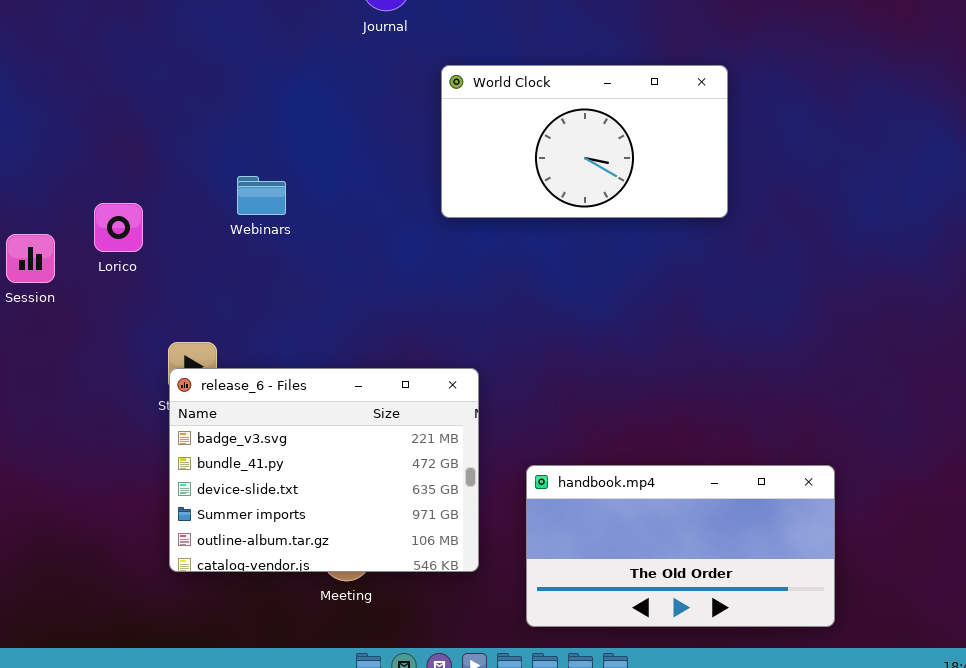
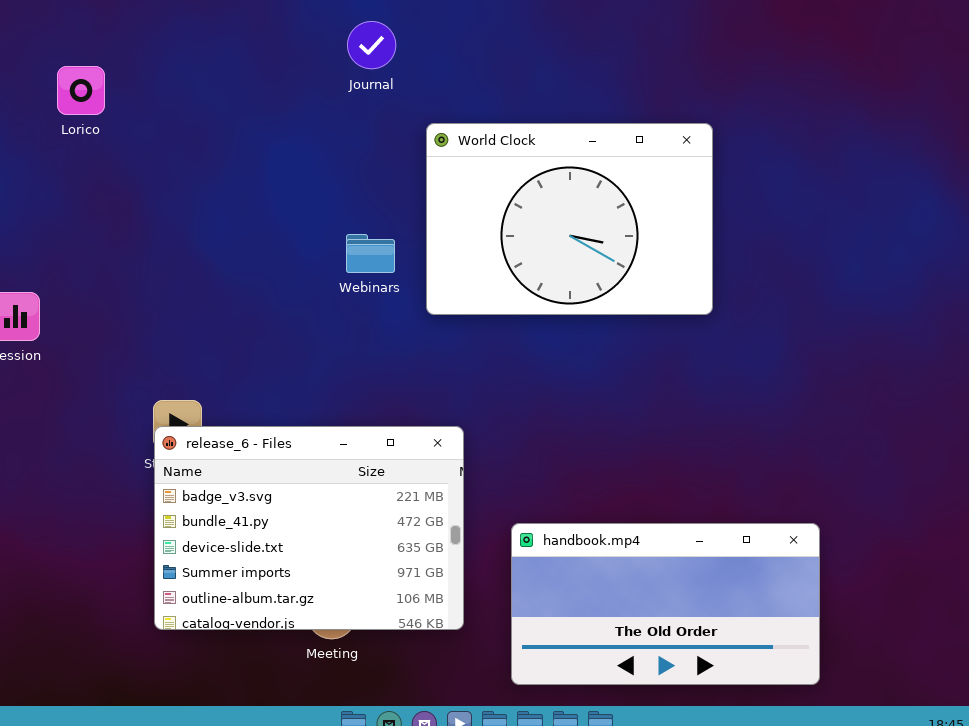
World Clock: [441,65,728,218] -> [426,123,713,315], resized
Webinars: [237,176,286,215] -> [346,234,395,273], moved
Lorico: [94,203,143,252] -> [57,66,105,115], moved

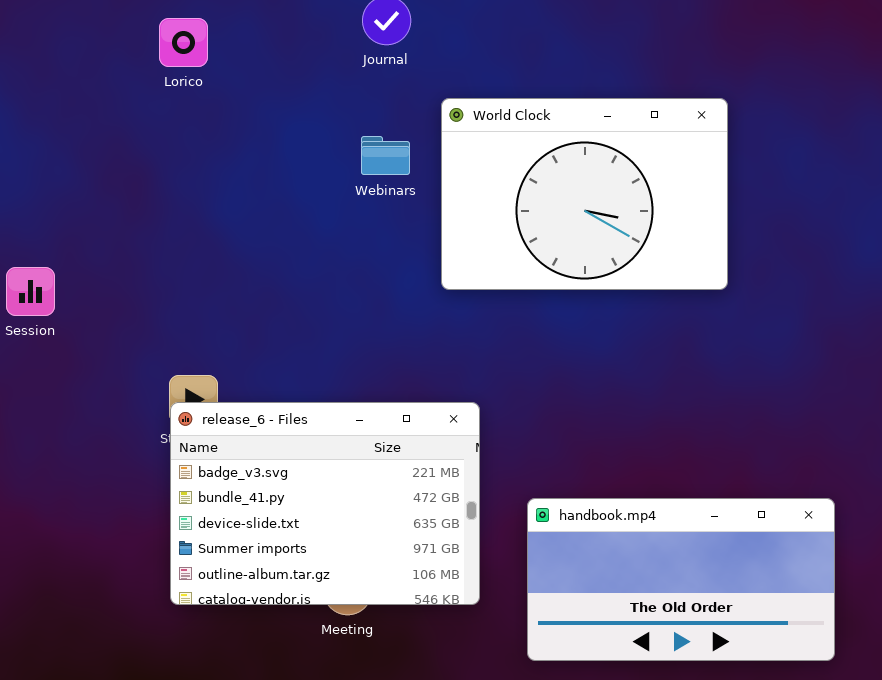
Lorico: [57,66,105,115] -> [159,18,208,67], moved
Webinars: [346,234,395,273] -> [361,136,410,175], moved

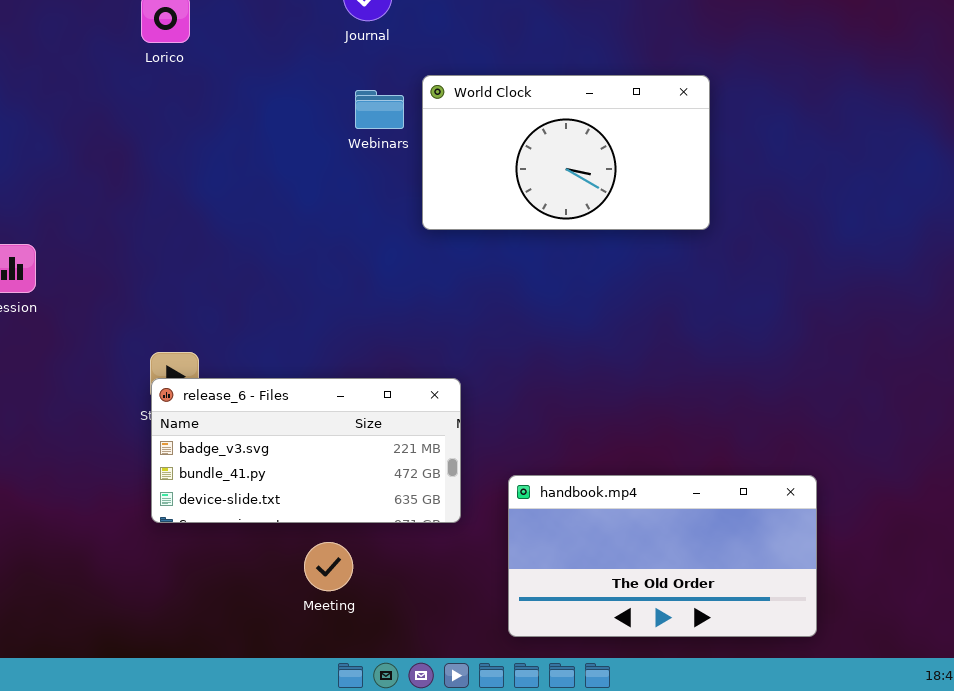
World Clock: [441,98,728,290] -> [422,75,710,230], resized
Webinars: [361,136,410,175] -> [355,90,404,129], moved
release_6 - Files: [170,402,480,605] -> [151,378,461,523], resized

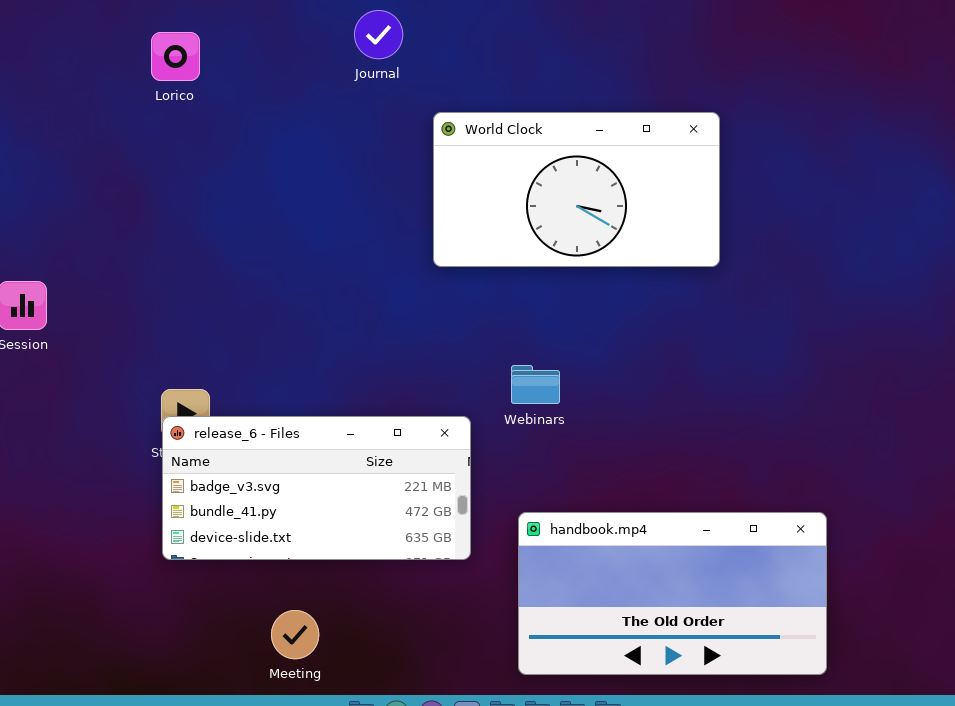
Webinars: [355,90,404,129] -> [511,365,560,404], moved
Meeting: [304,542,353,591] -> [271,610,319,659], moved

